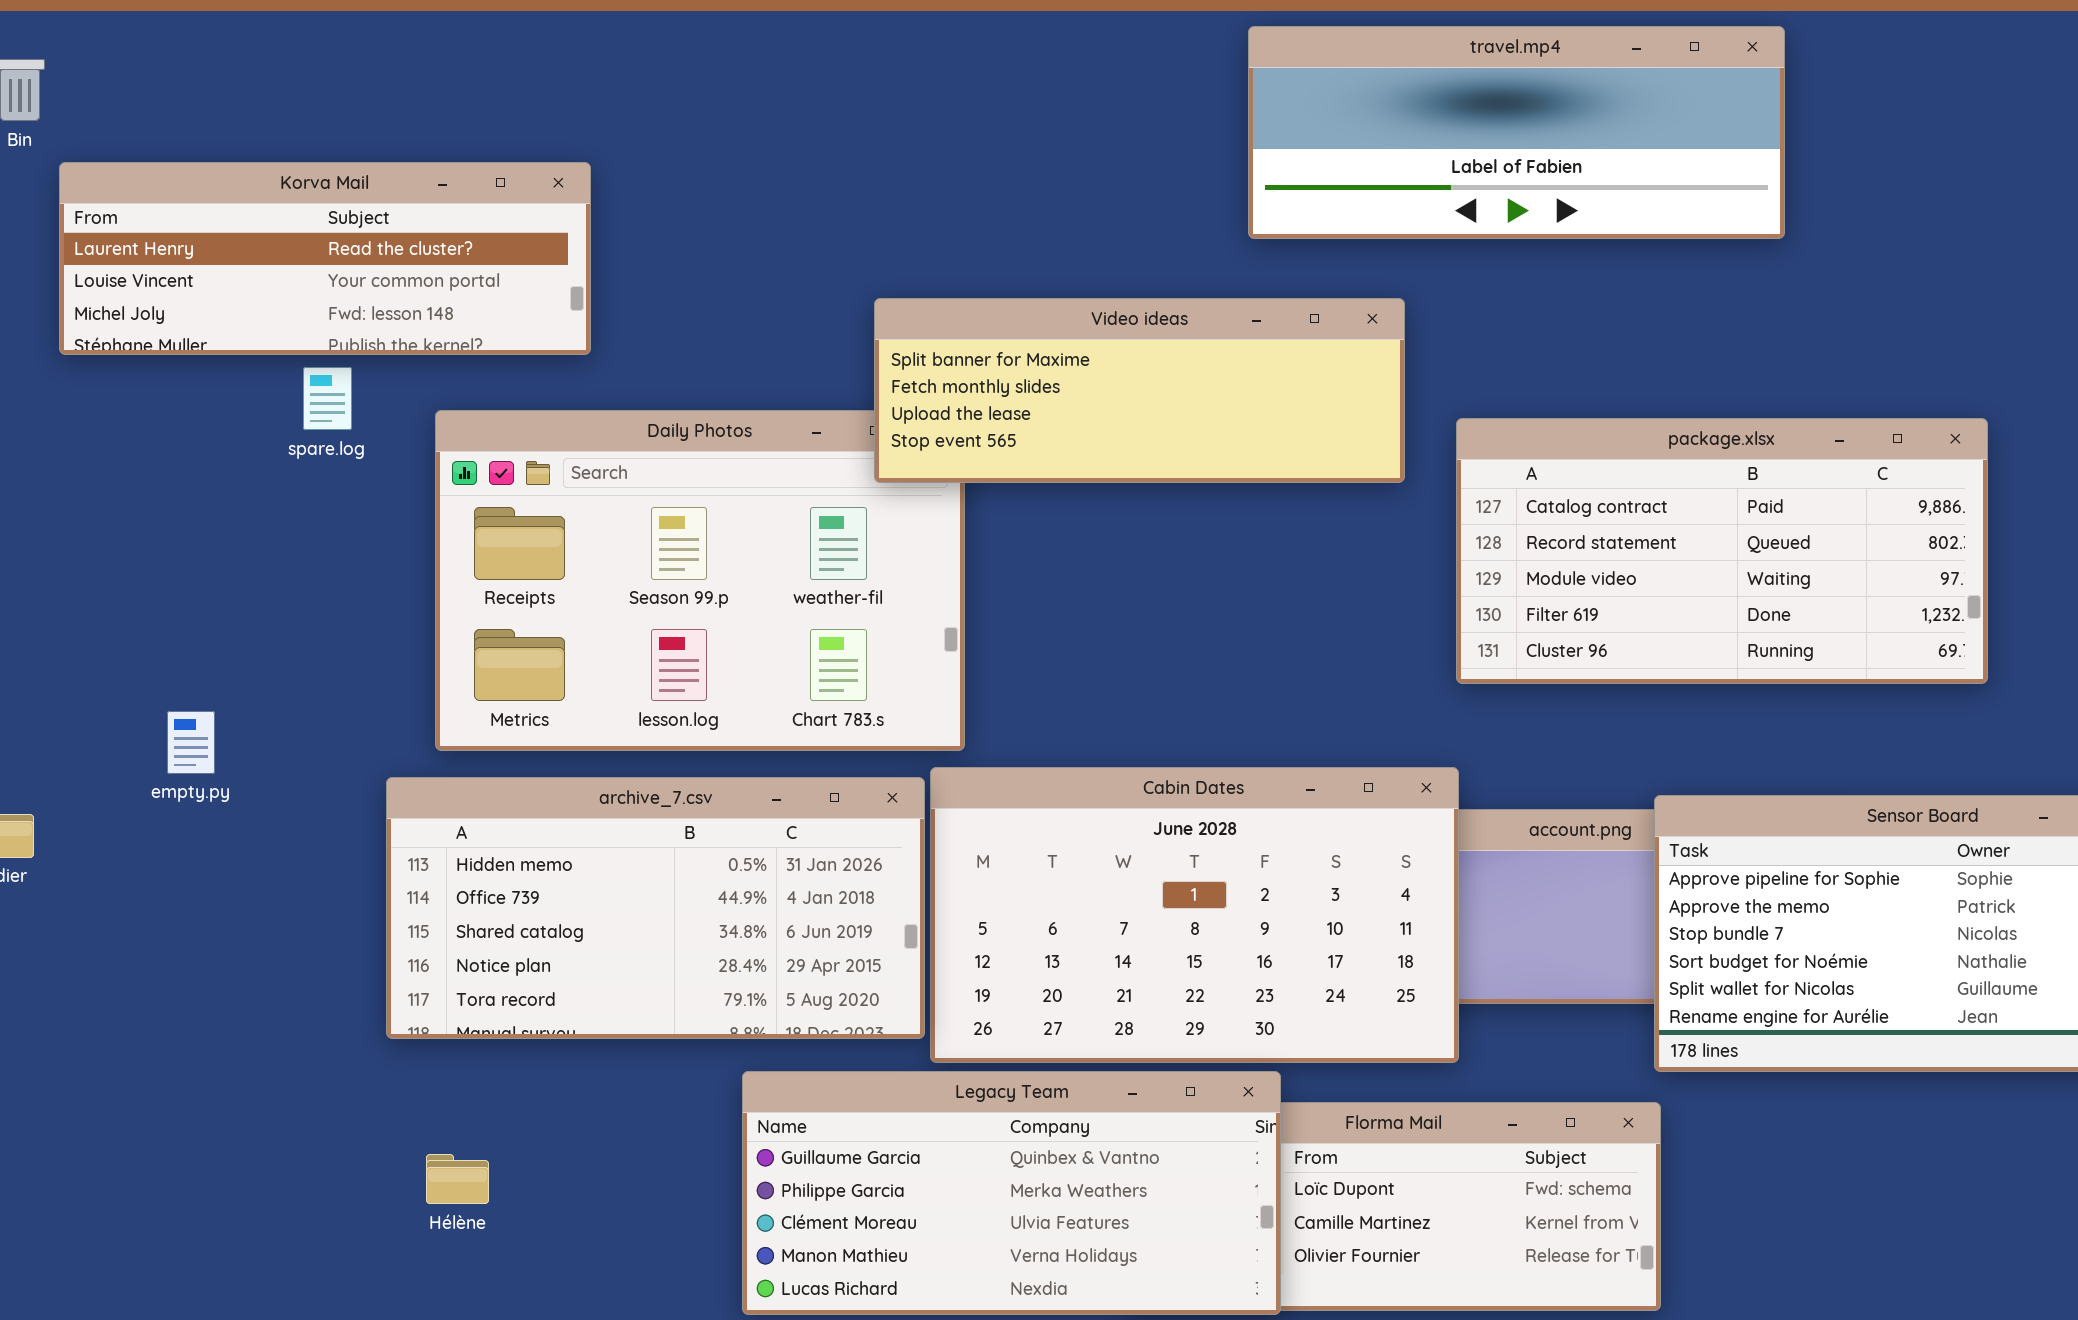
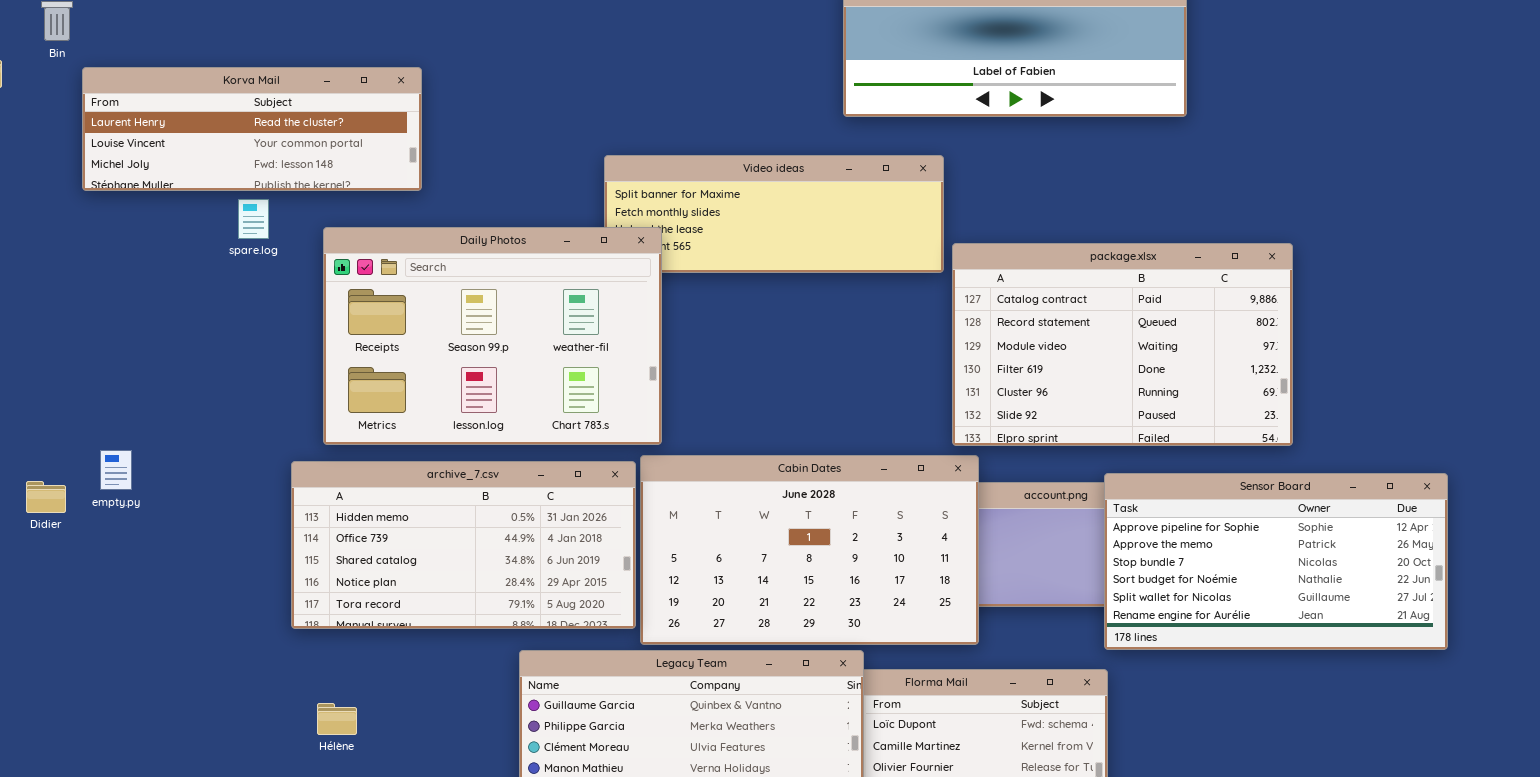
Daily Photos: [435,410,965,751] -> [323,227,662,445], raised
package.xlsx: [1456,418,1988,684] -> [952,243,1293,446], moved, resized
empty.py: [167,711,215,774] -> [100,450,132,490], moved

